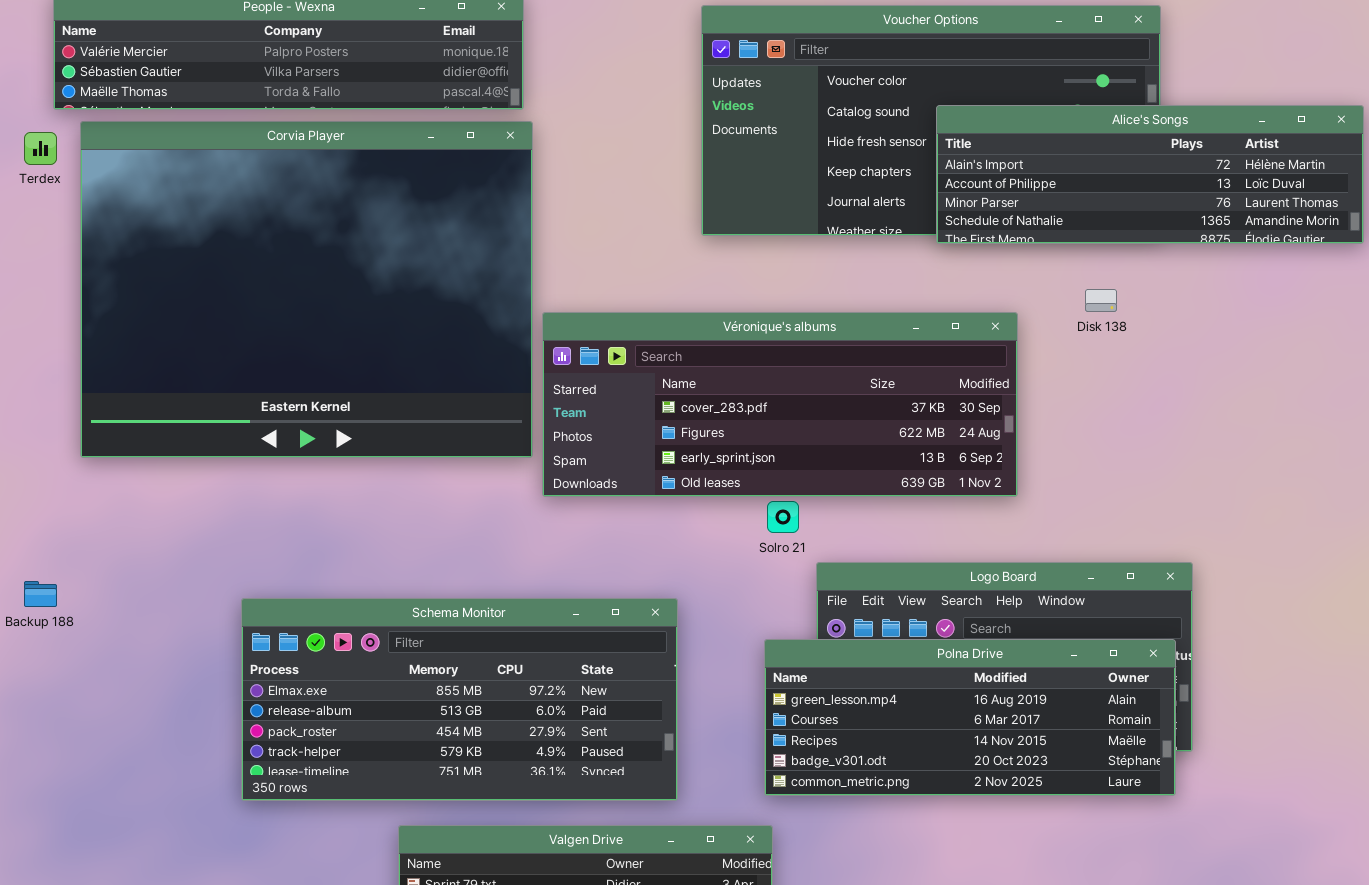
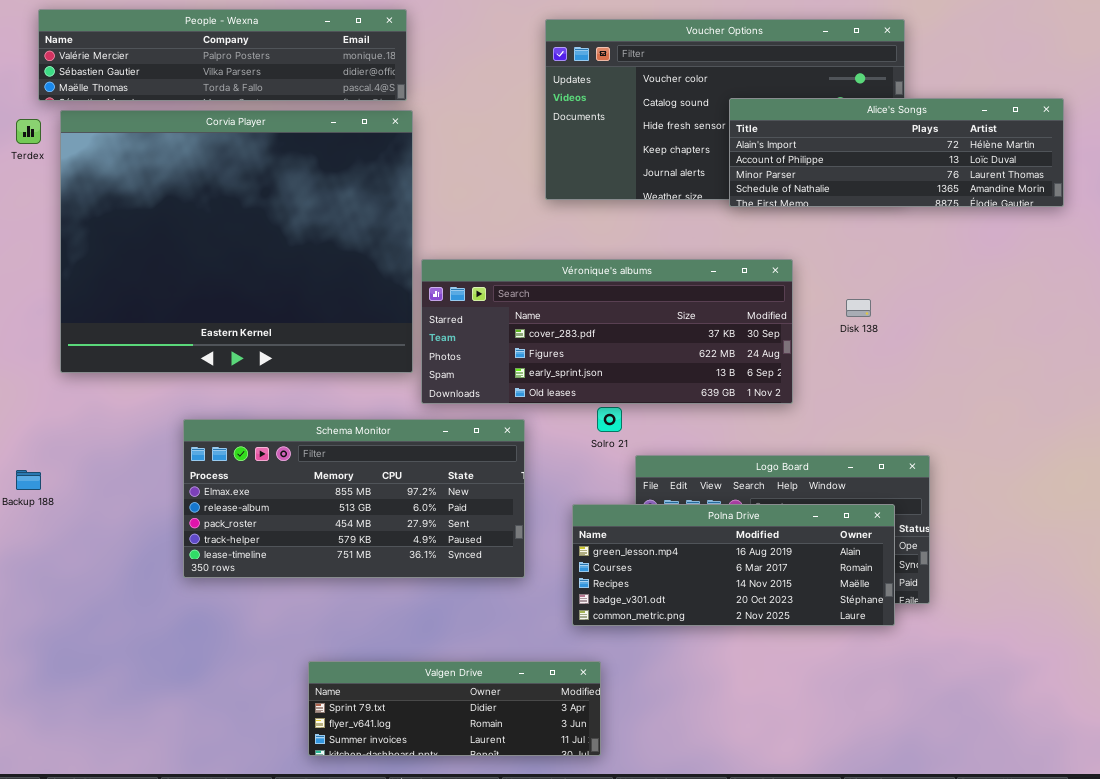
Disk 138: [1085,289,1117,312] -> [846,299,871,317], moved
Schema Monitor: [241,598,678,801] -> [183,419,525,578], moved
Polna Drive: [764,639,1176,796] -> [572,504,895,626], moved

